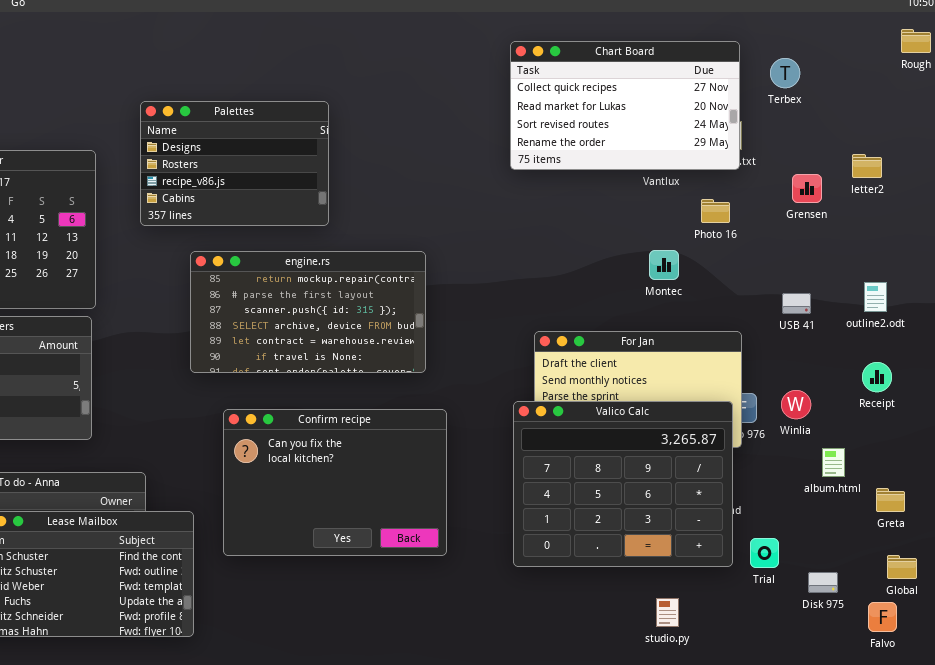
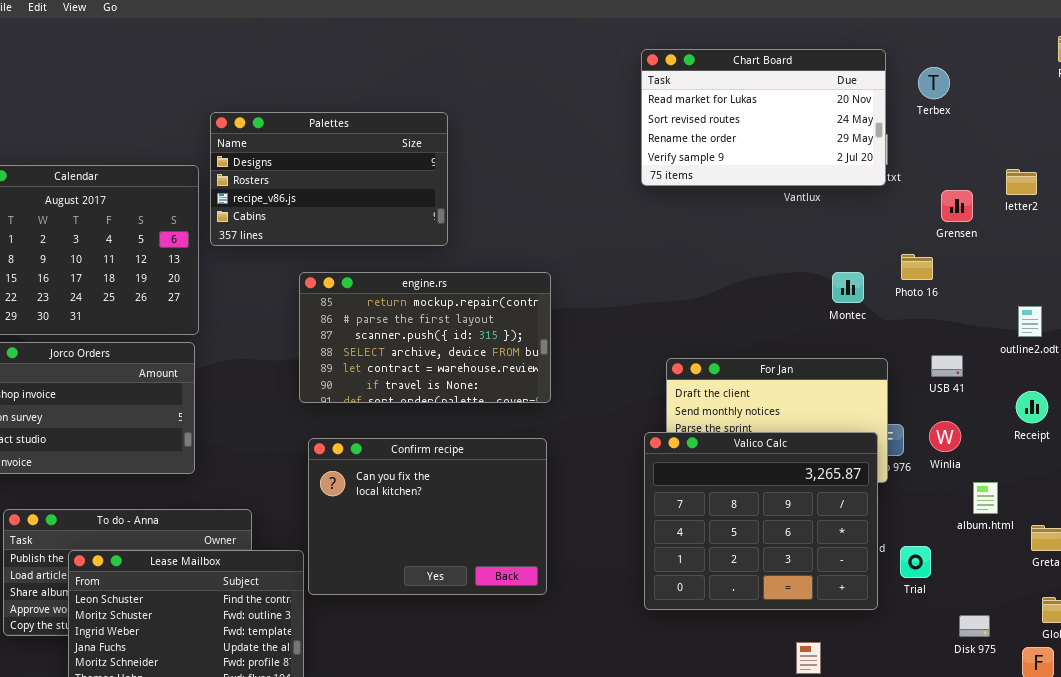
Chart Board: [510,41,740,170] -> [641,49,886,186], scrolled down 1 row
Palettes: [140,101,329,226] -> [210,112,448,246], resized
Photo 16: [701,199,730,223] -> [901,254,933,280], moved
Montec: [649,250,679,280] -> [832,272,864,303], moved
USB 41: [782,293,811,314] -> [931,355,963,377], moved
Confirm recipe: [223,409,447,556] -> [308,438,547,595], moved
Trial: [750,538,779,568] -> [900,546,931,578], moved

